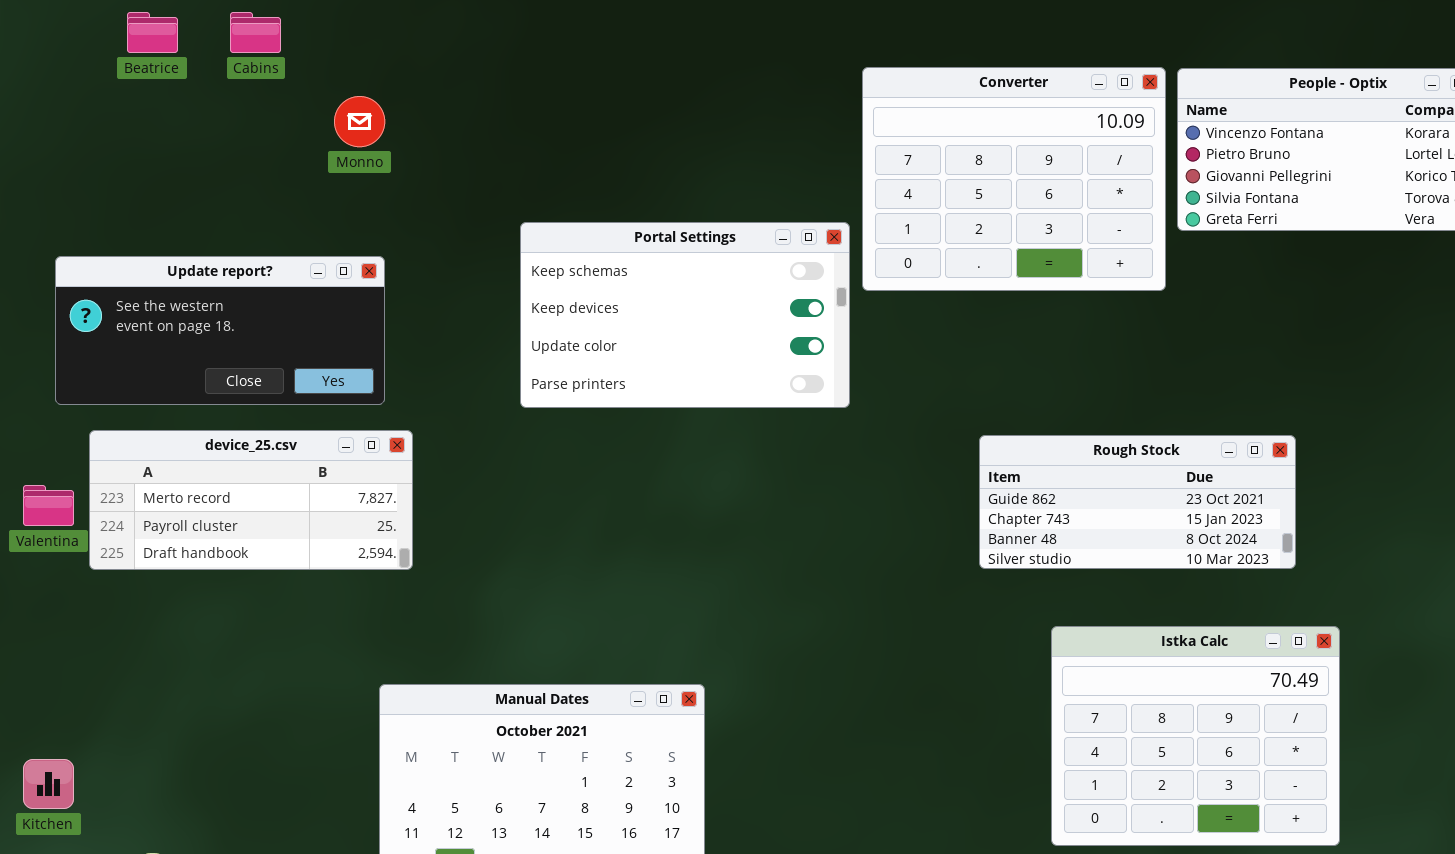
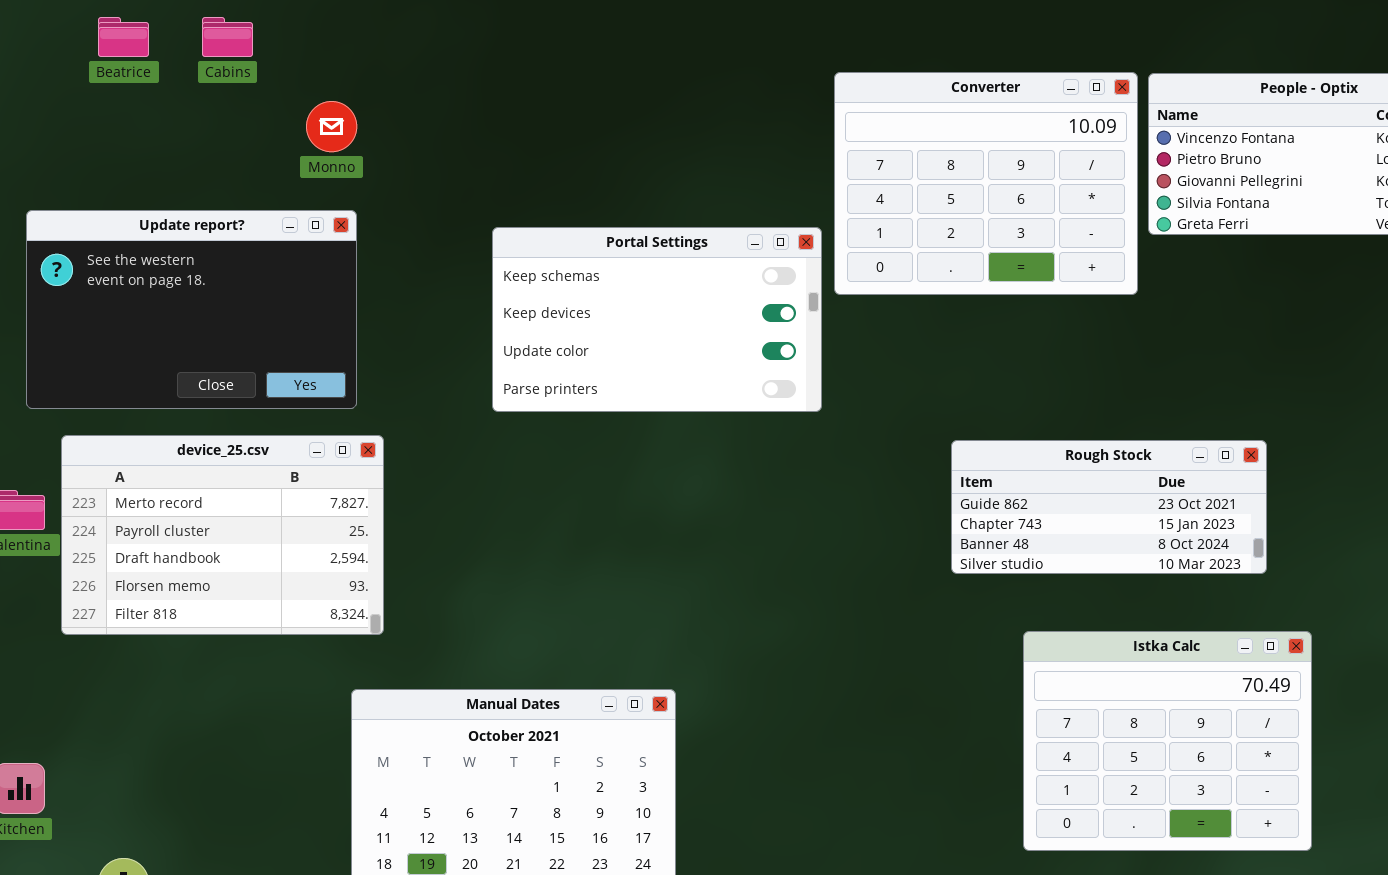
Update report?: [55,256,385,405] -> [26,210,357,409], resized
device_25.csv: [89,430,413,570] -> [61,435,384,635], resized

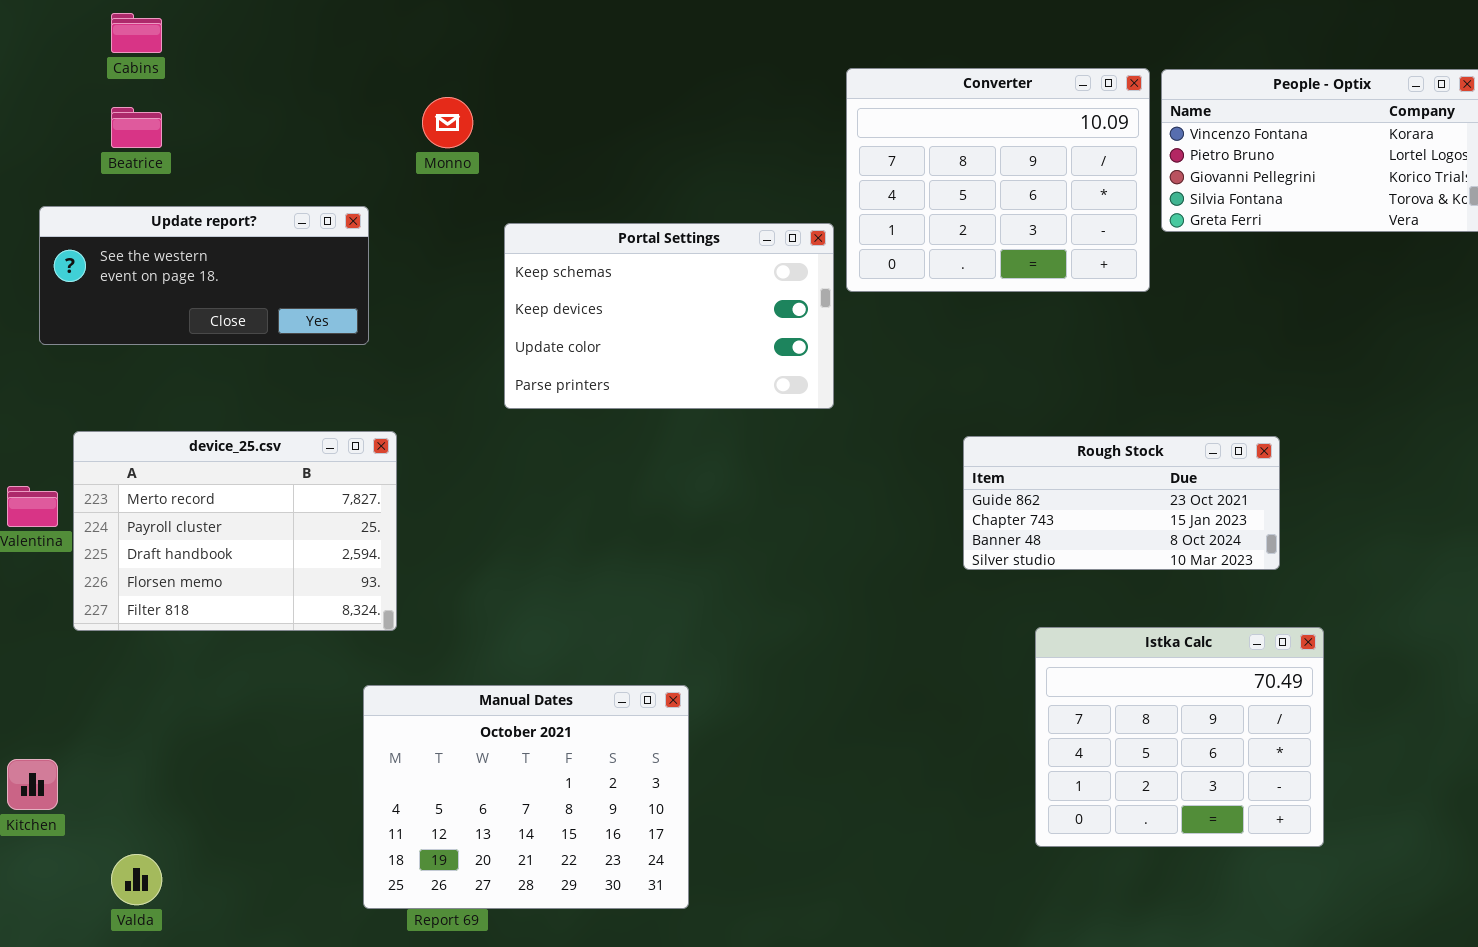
Beatrice: [98,17,149,57] -> [111,107,162,148], moved
Cabins: [202,17,253,57] -> [111,13,162,53], moved
Monno: [306,101,357,152] -> [422,97,473,148], moved
Update report?: [26,210,357,409] -> [39,206,369,345], resized

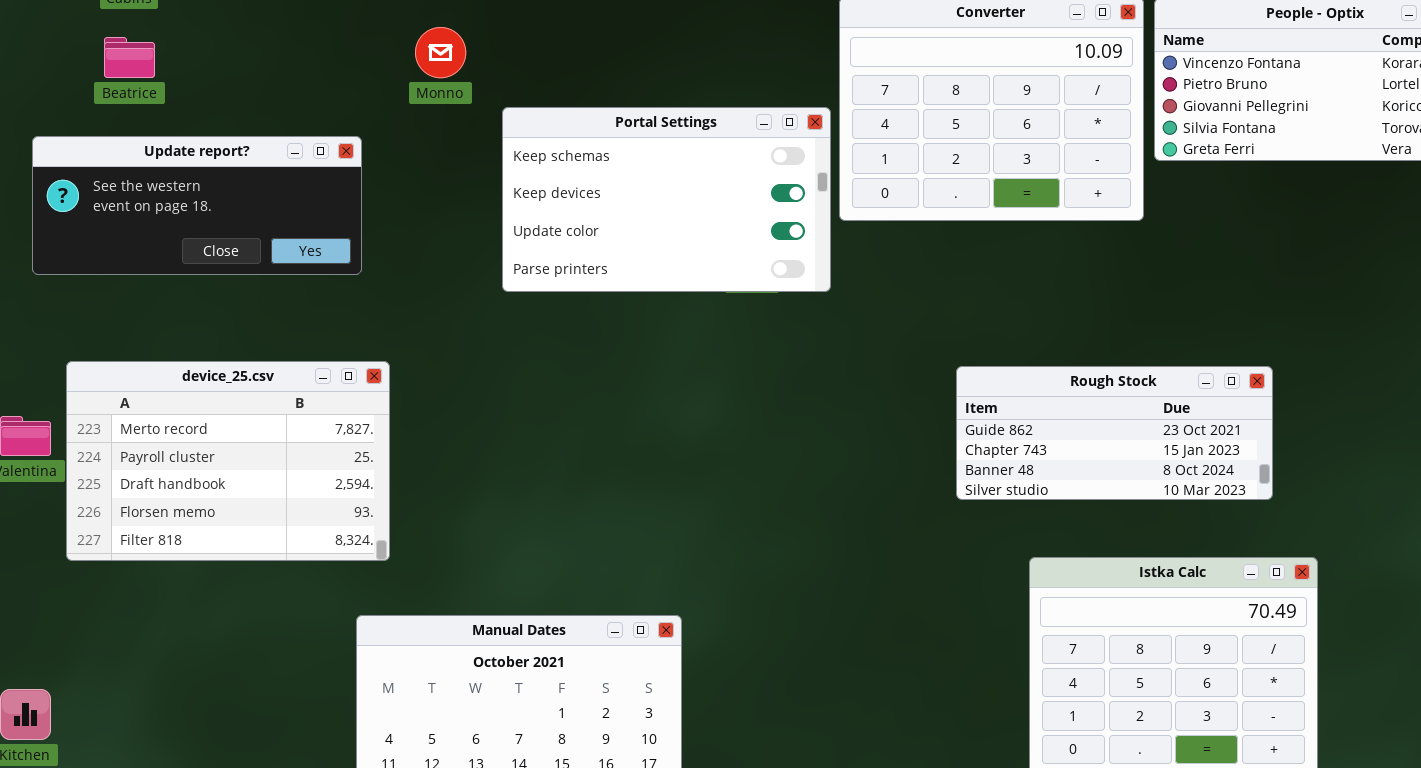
Portal Settings: [504,223,834,409] -> [502,107,831,292], moved

